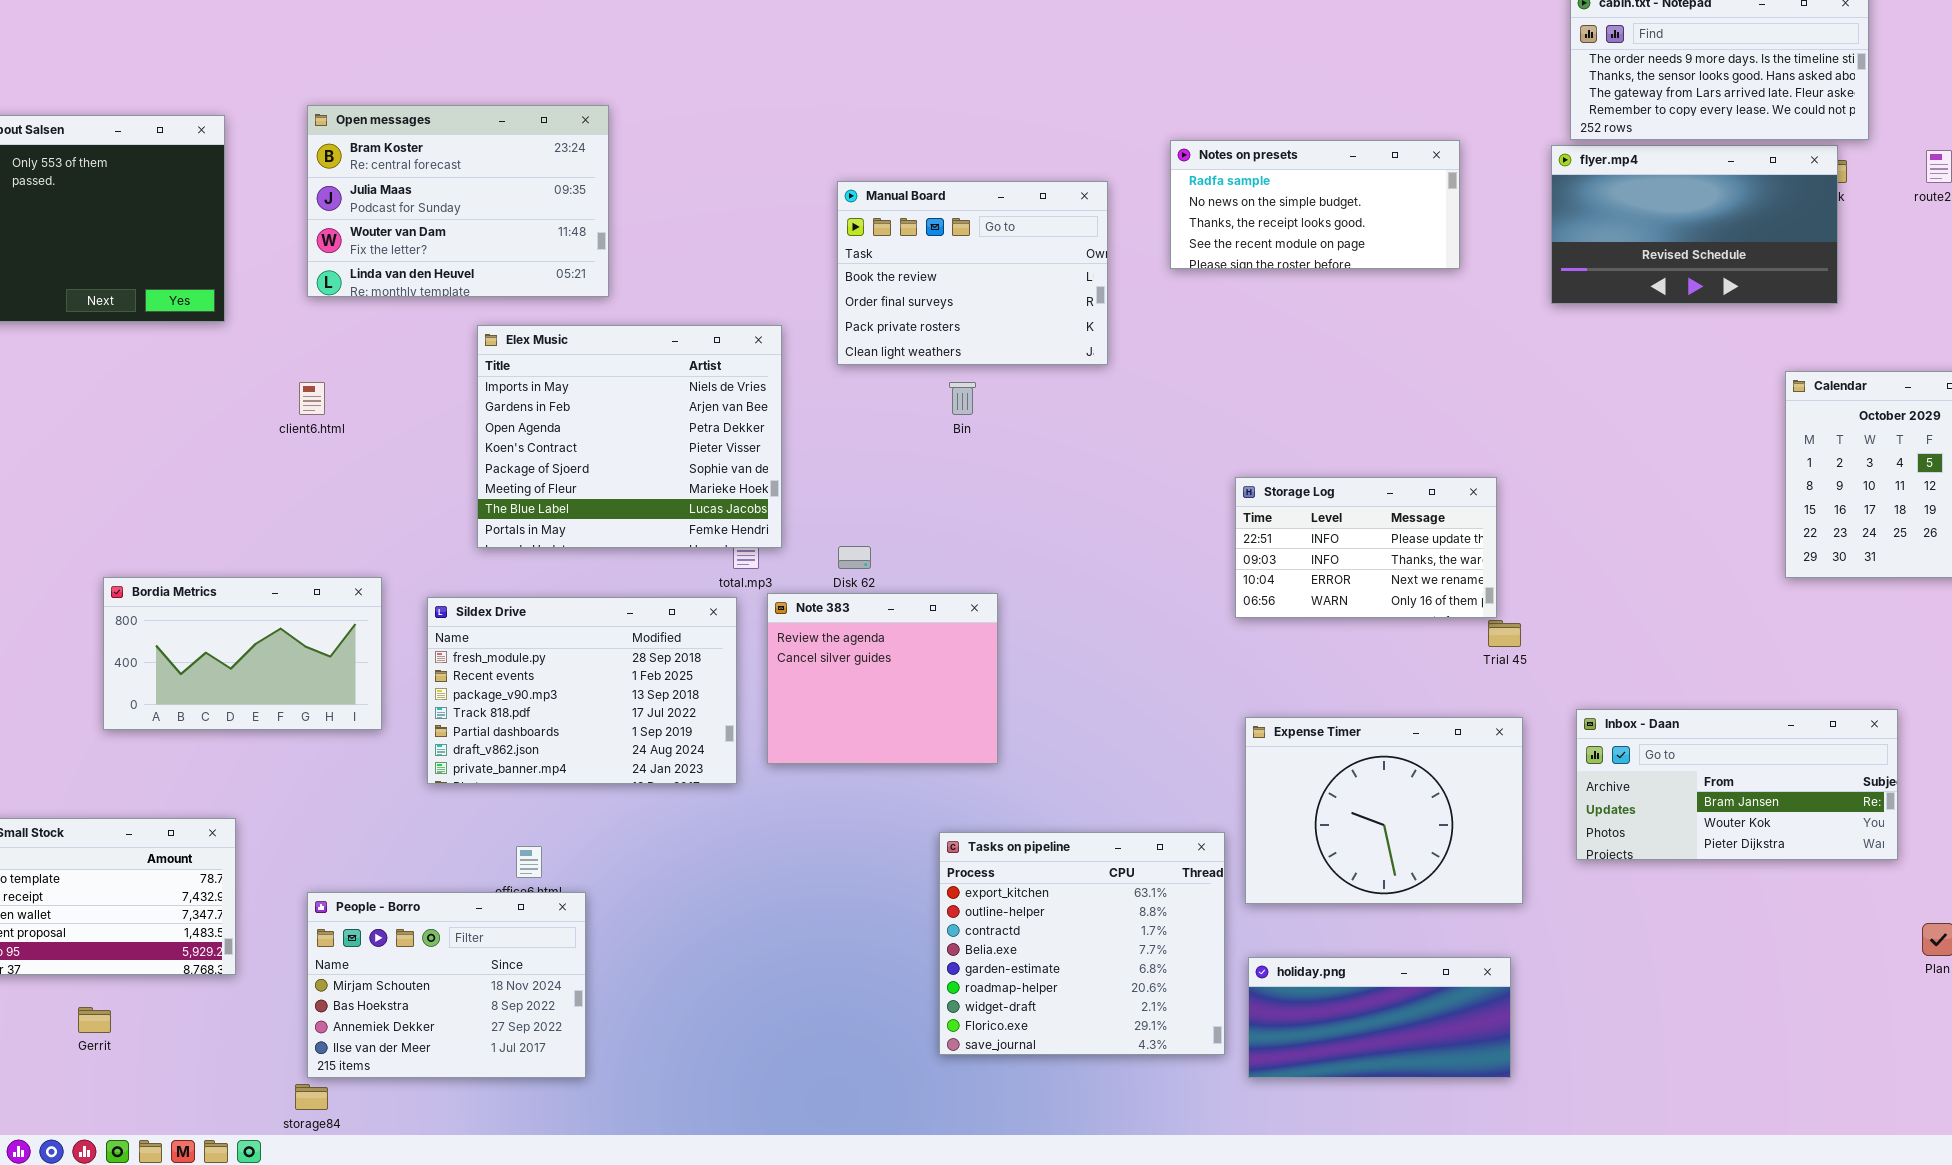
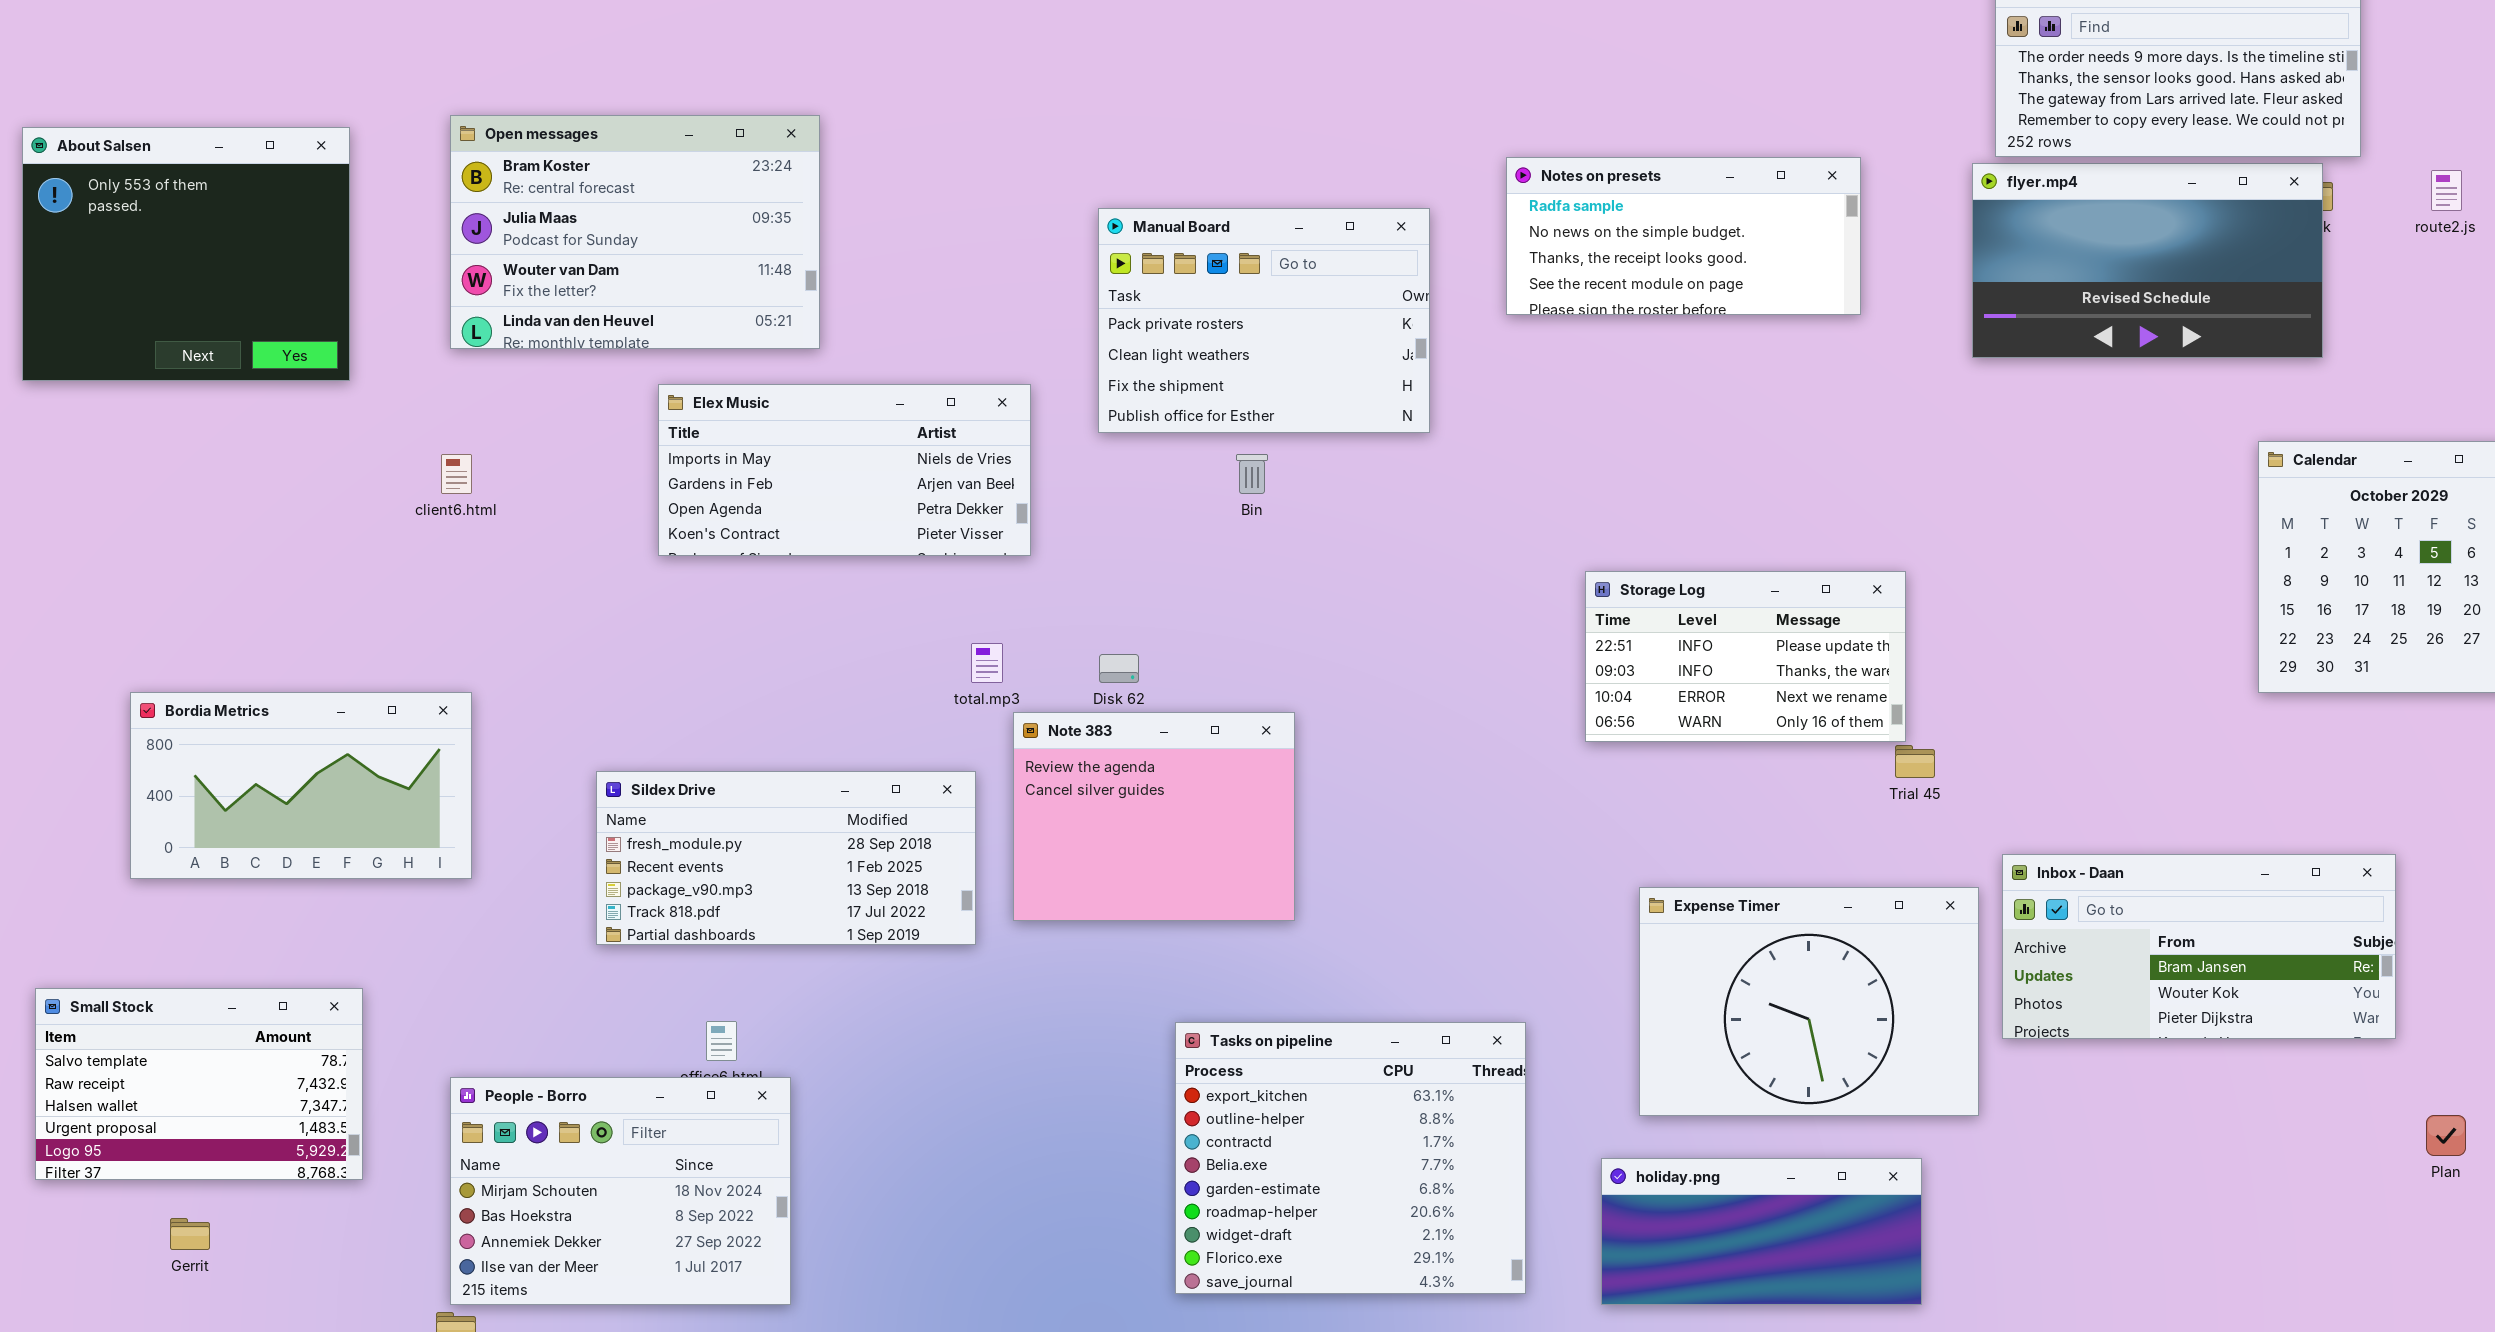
Manual Board: [837,181,1108,365] -> [1098,208,1430,433], scrolled down 2 rows
Elex Music: [477,325,782,548] -> [658,384,1031,556], resized
Bordia Metrics: [103,577,382,730] -> [130,692,472,879], moved
Sildex Drive: [427,597,737,784] -> [596,771,976,945], resized
Expense Timer: [1245,717,1523,904] -> [1639,887,1979,1116], moved
Tasks on pipeline: [939,832,1225,1055] -> [1175,1022,1526,1294], moved

